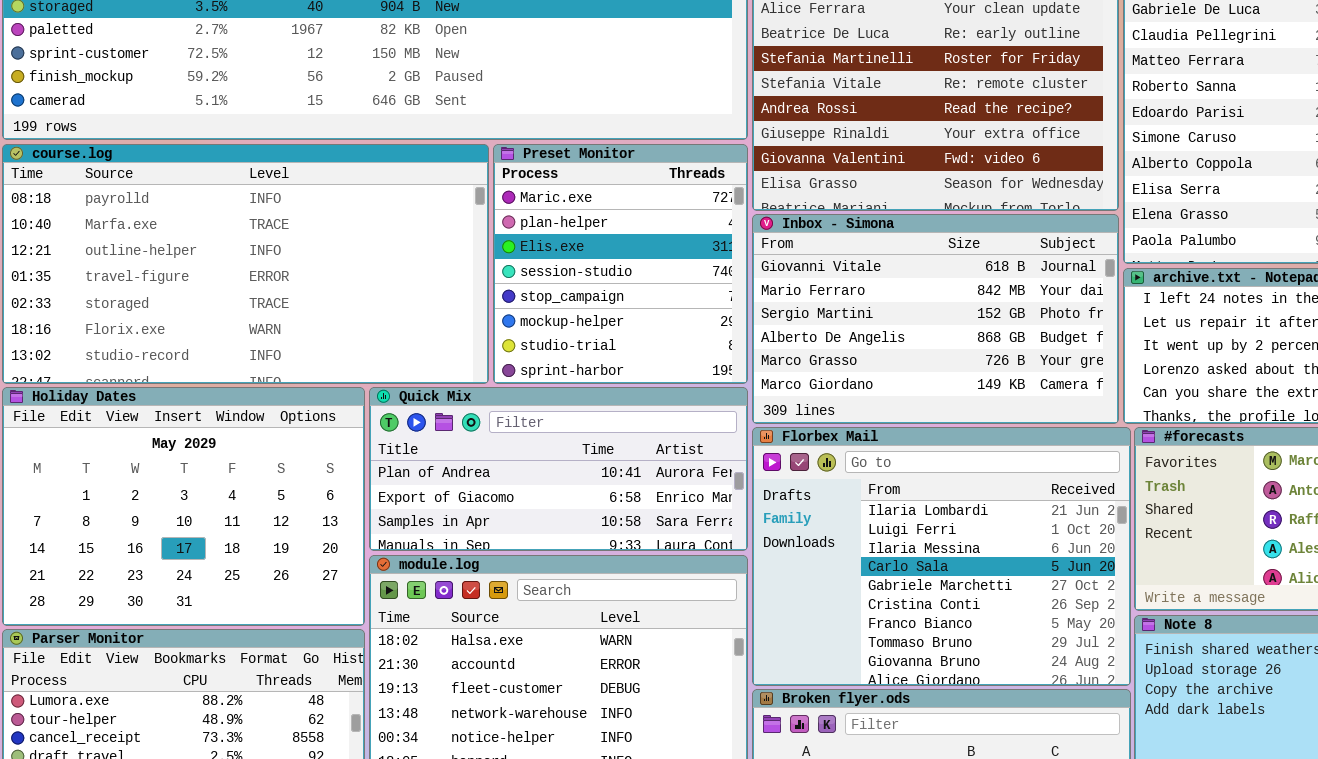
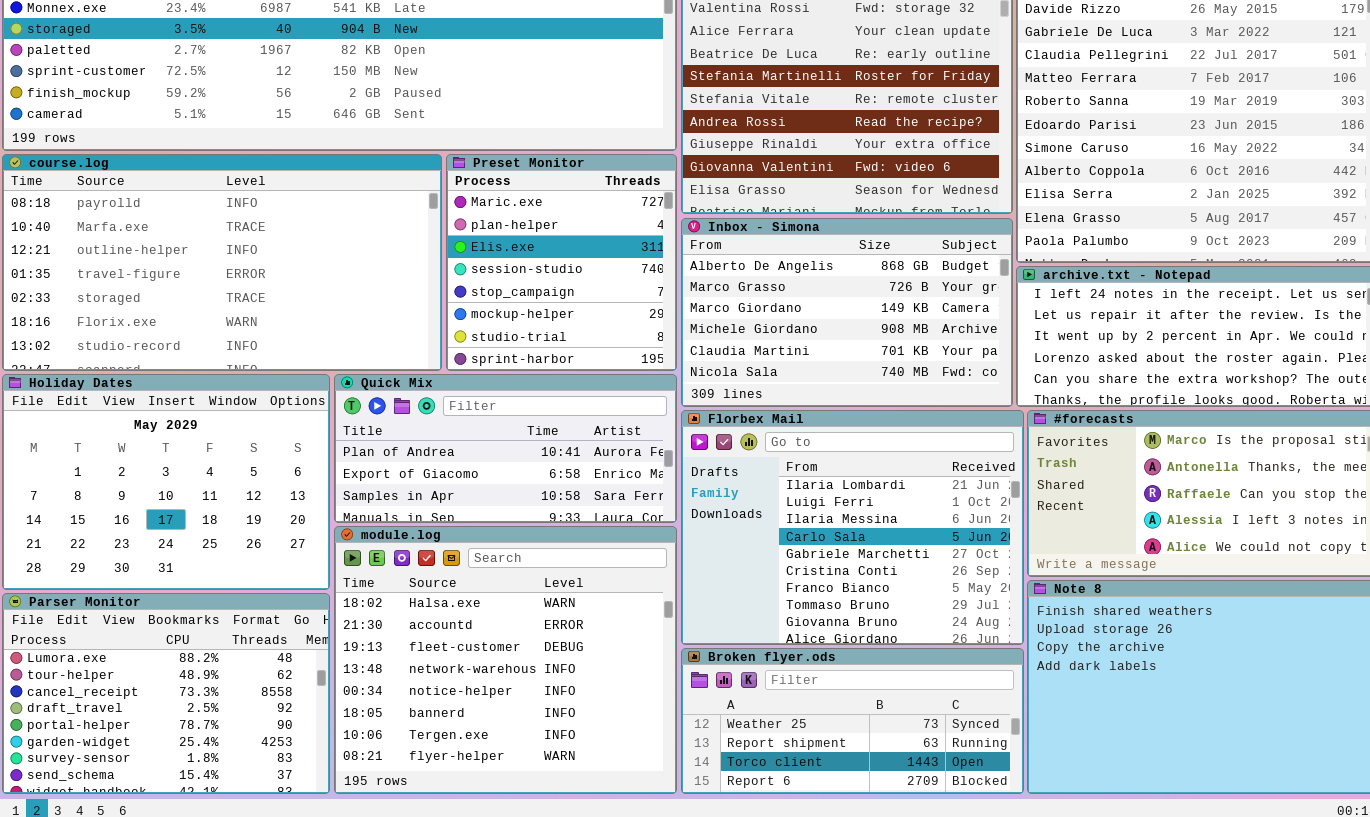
Inbox - Simona: [752,214,1119,424] -> [681,218,1013,407], scrolled down 3 rows

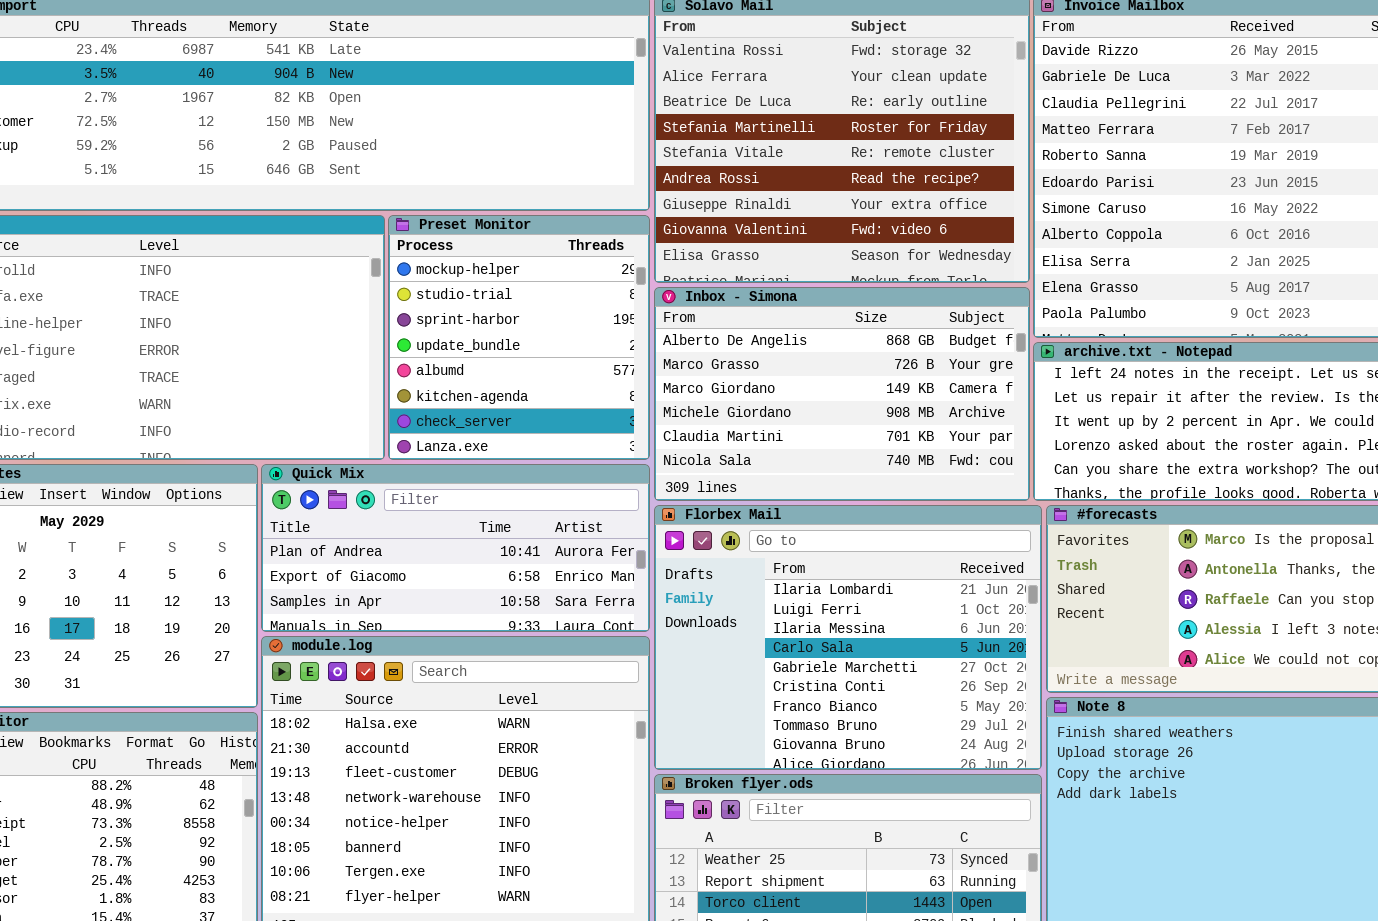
Preset Monitor: [446,154,677,371] -> [388,215,650,460], scrolled down 5 rows

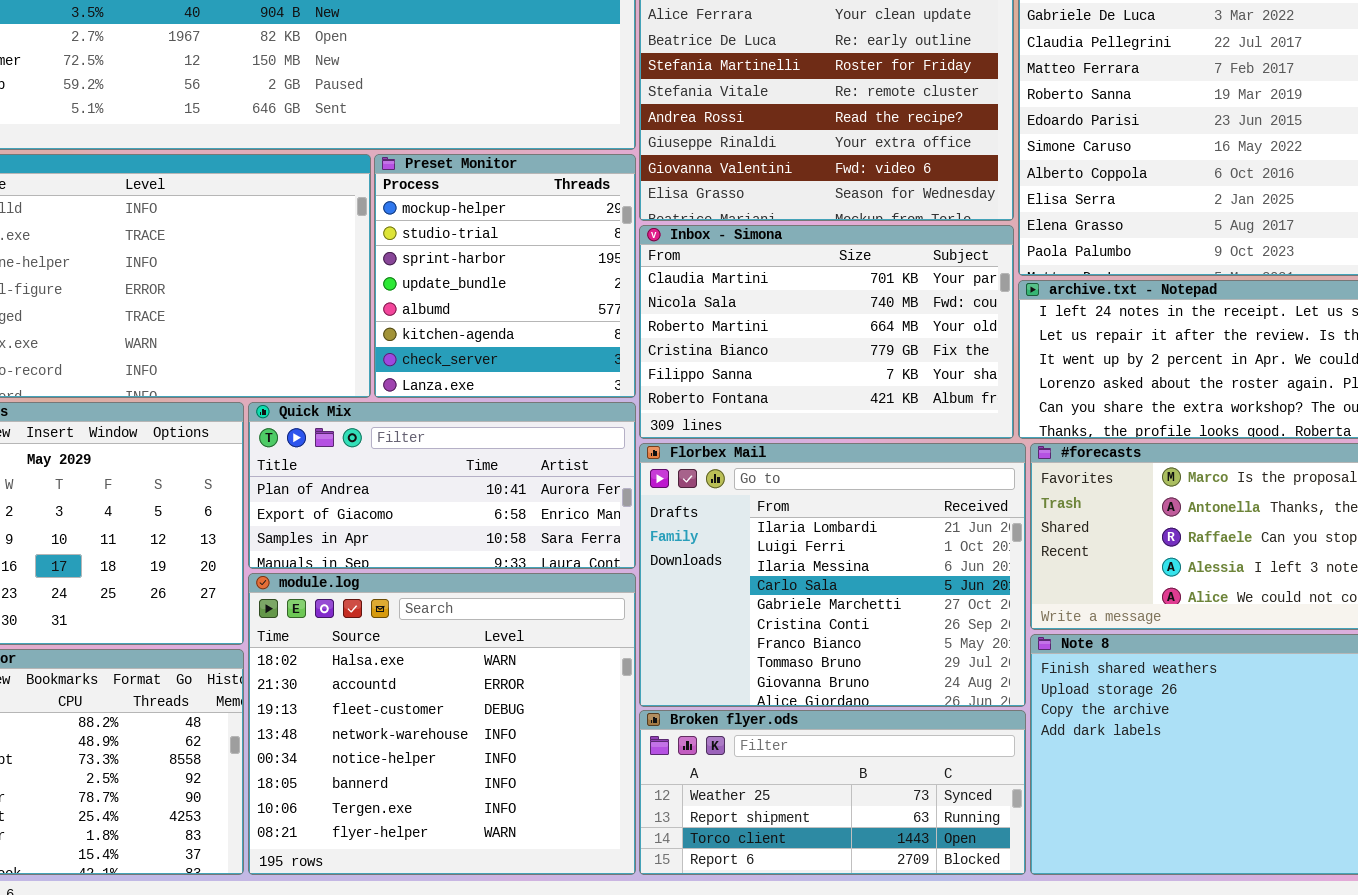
Inbox - Simona: [654,287,1030,501] -> [639,225,1014,439], scrolled down 4 rows

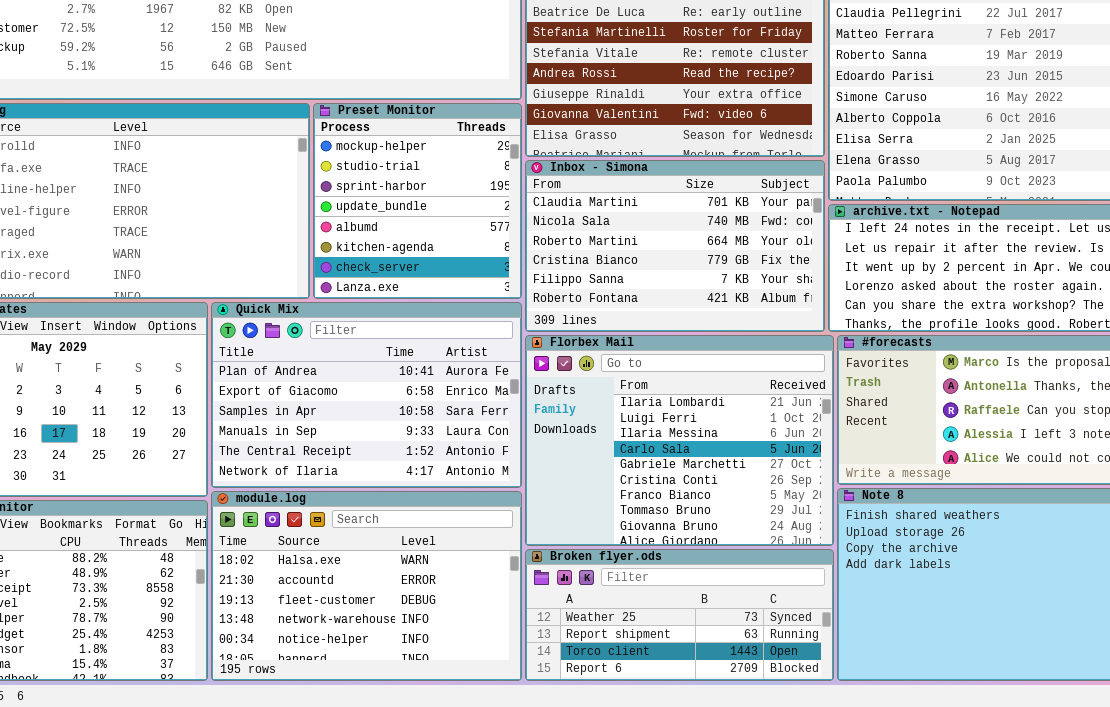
Quick Mix: [248,402,636,569] -> [211,302,522,488], resized
module.log: [248,573,636,875] -> [211,491,522,681], resized

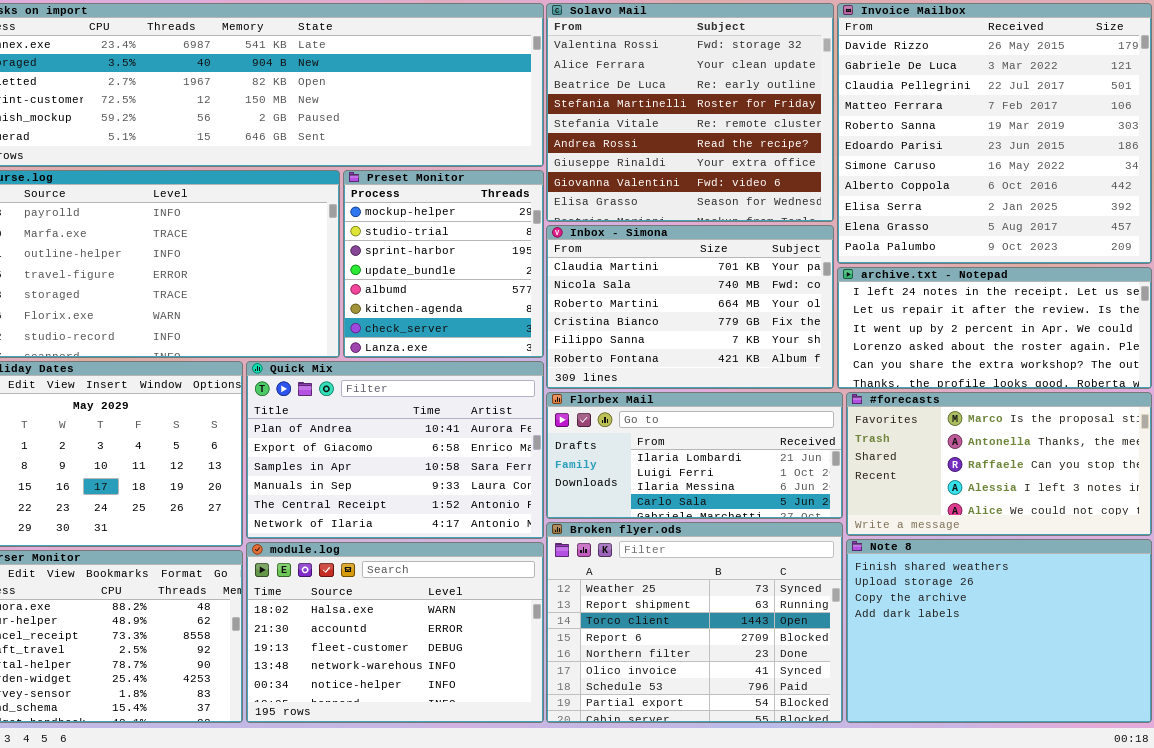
Florbex Mail: [525,335,834,546] -> [546,392,843,519], resized
Broken flyer.ods: [525,549,834,681] -> [546,522,843,723], resized

